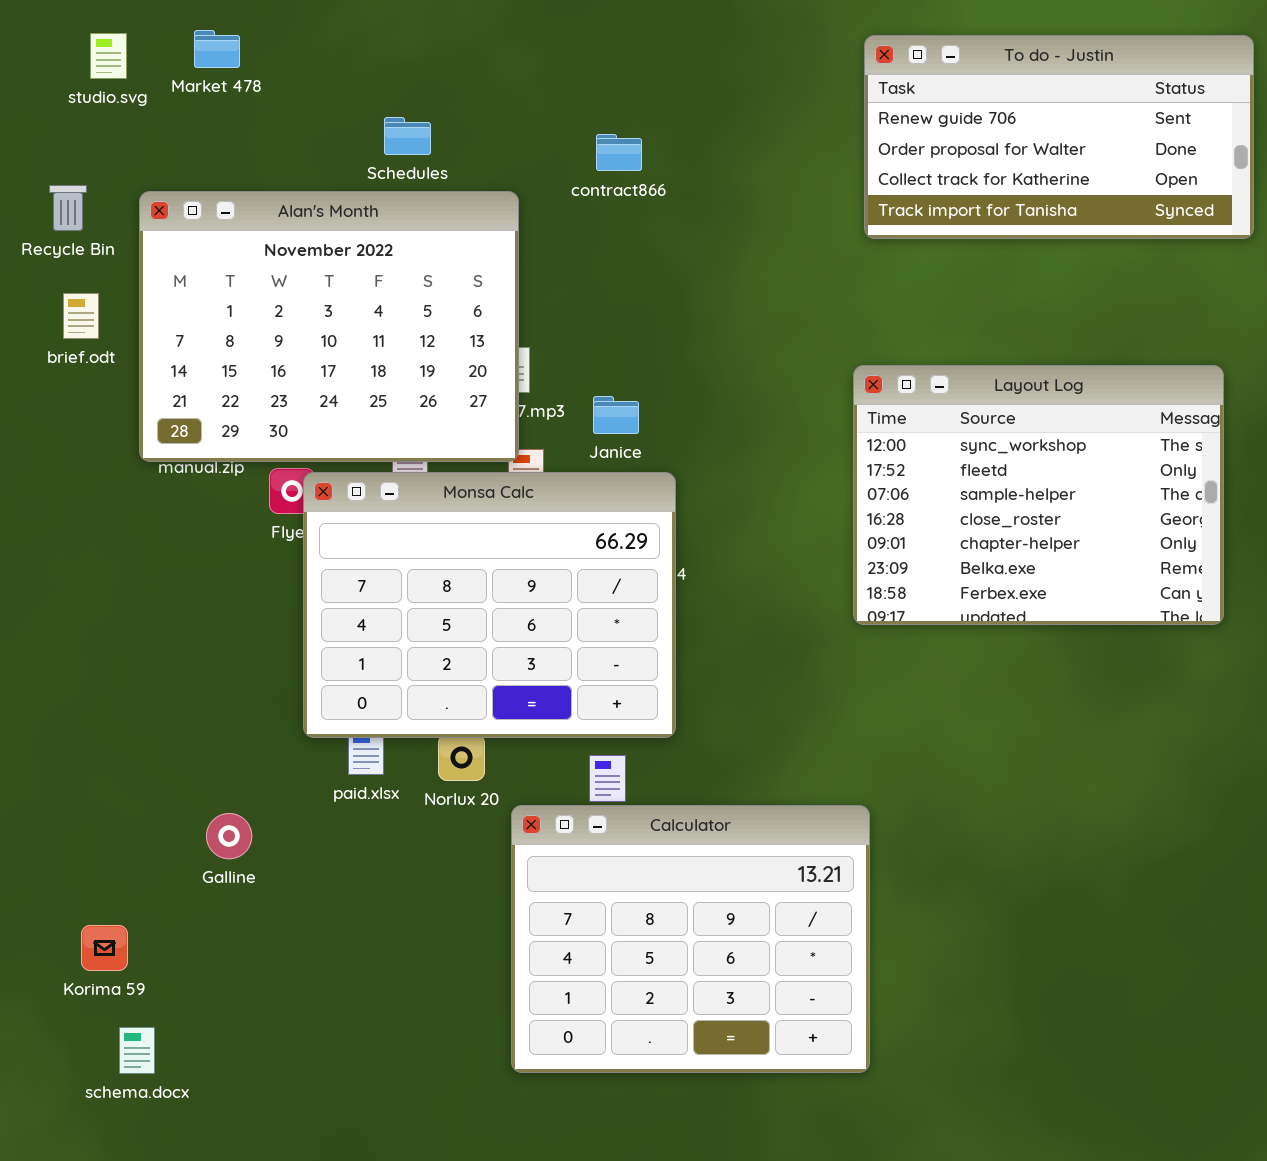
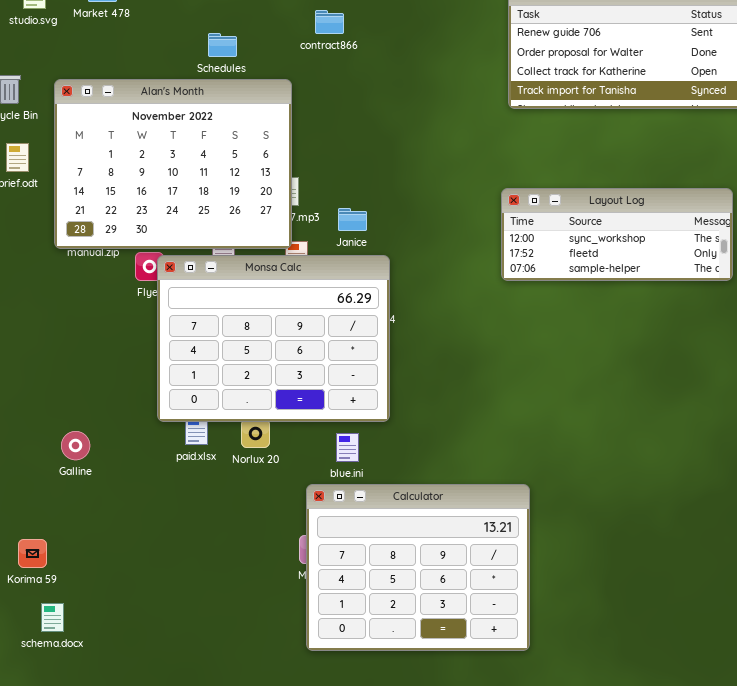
contract866: [596,134,642,171] -> [315,10,344,34], moved
Layout Log: [853,365,1224,625] -> [501,188,733,281], resized
Calculator: [511,805,870,1073] -> [306,484,530,651], moved
Galline: [206,813,252,859] -> [61,431,90,460], moved

